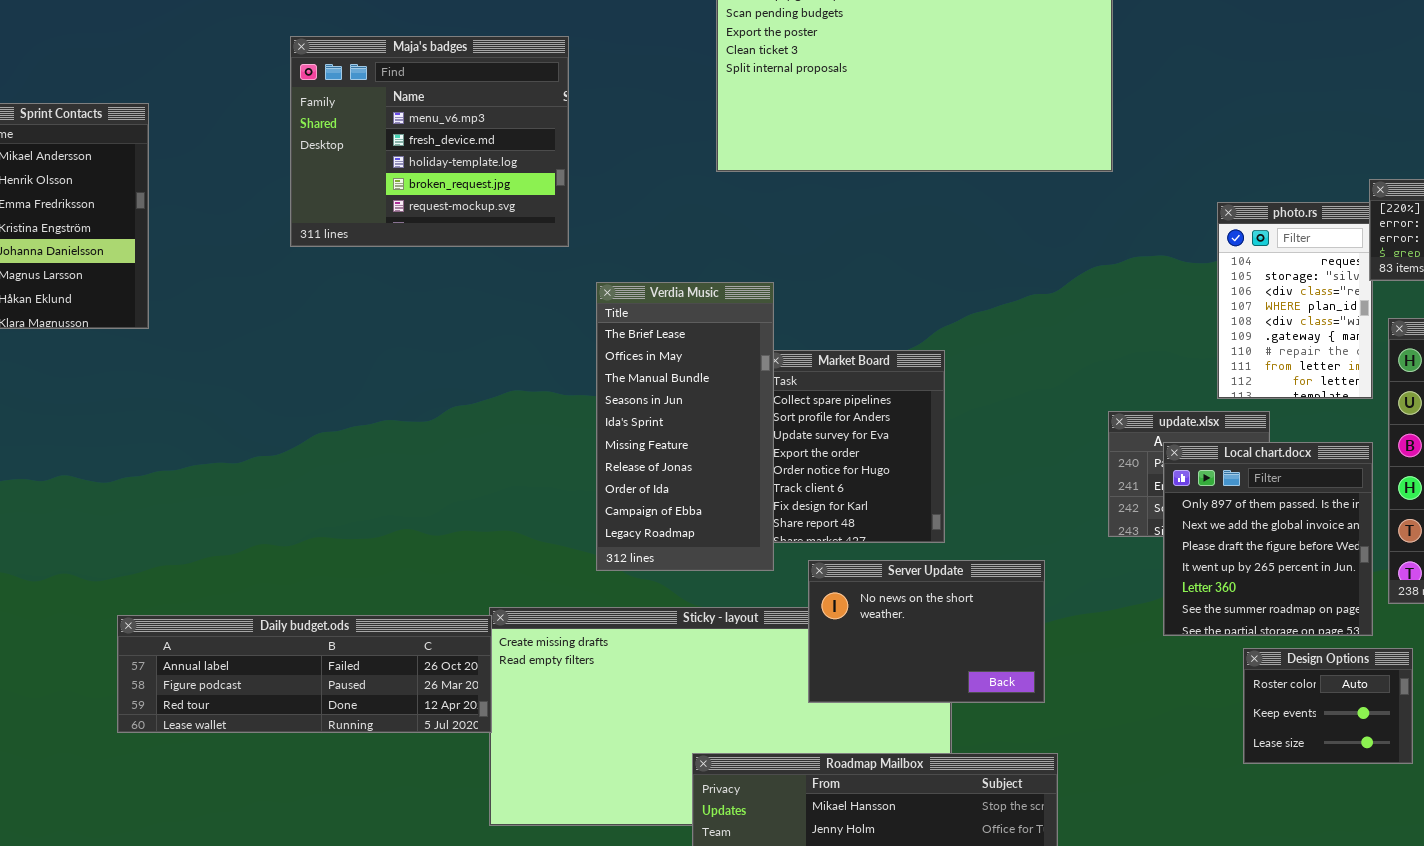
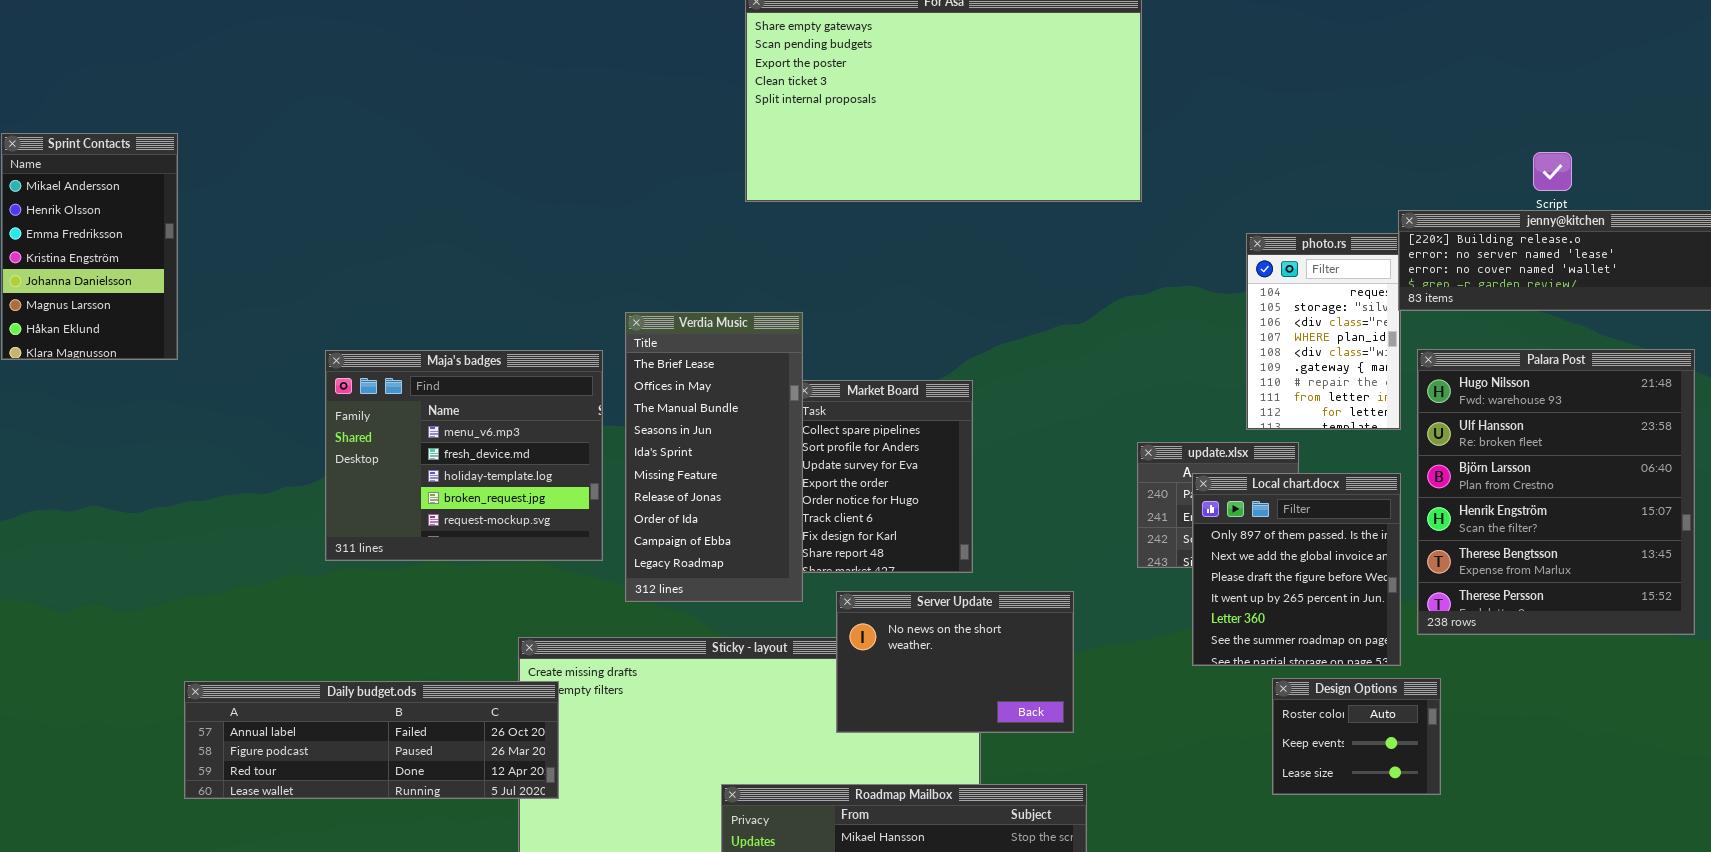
Maja's badges: [290,36,569,247] -> [325,350,603,561], moved
Daily budget.ods: [117,615,492,733] -> [184,681,559,799], moved

